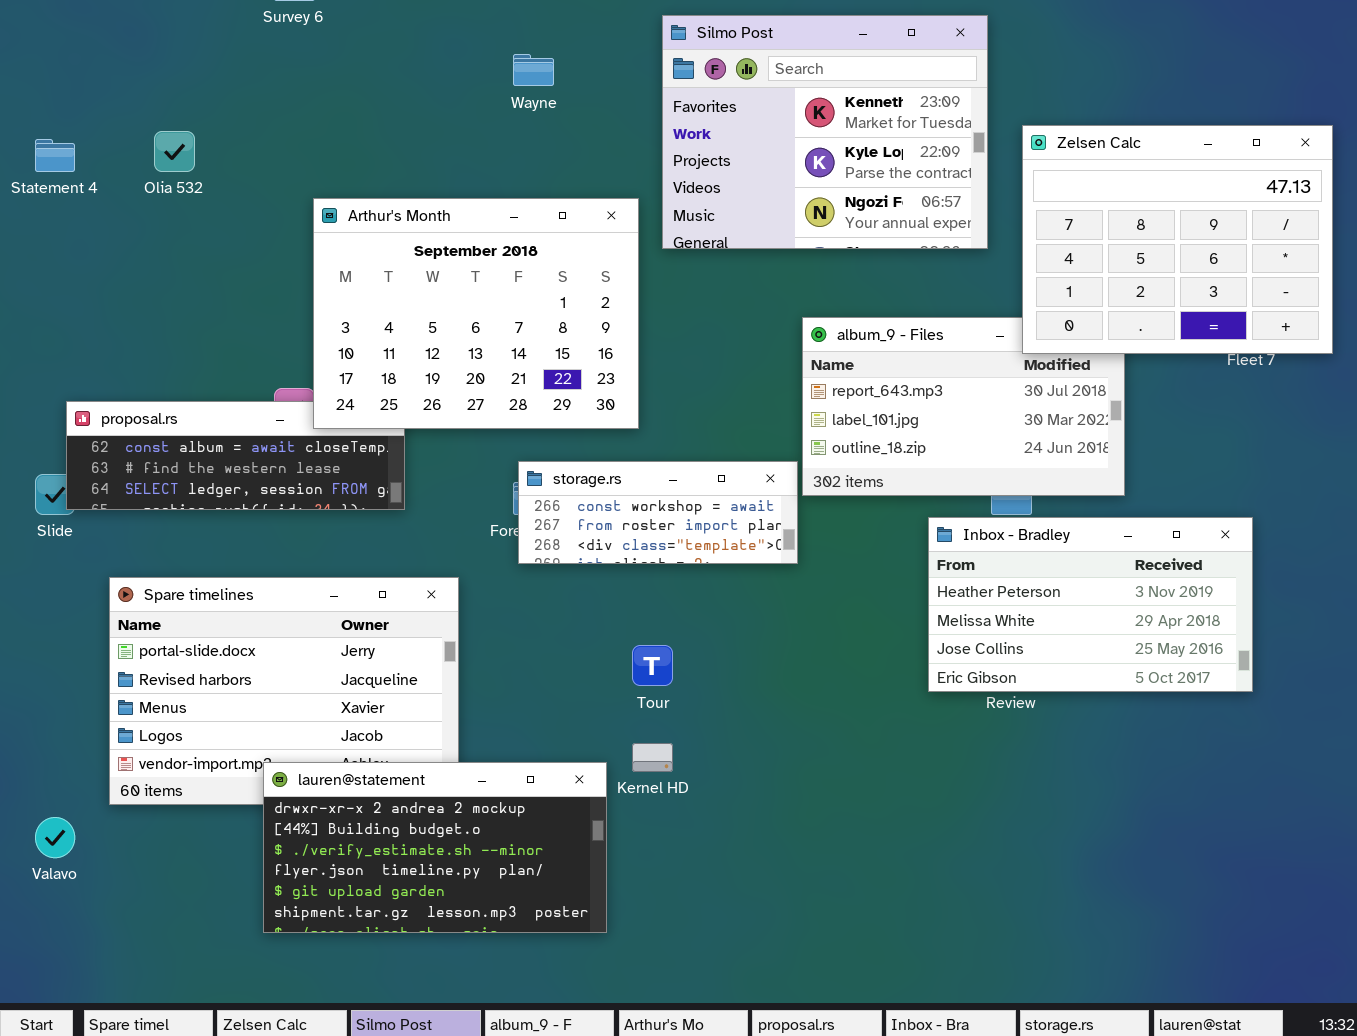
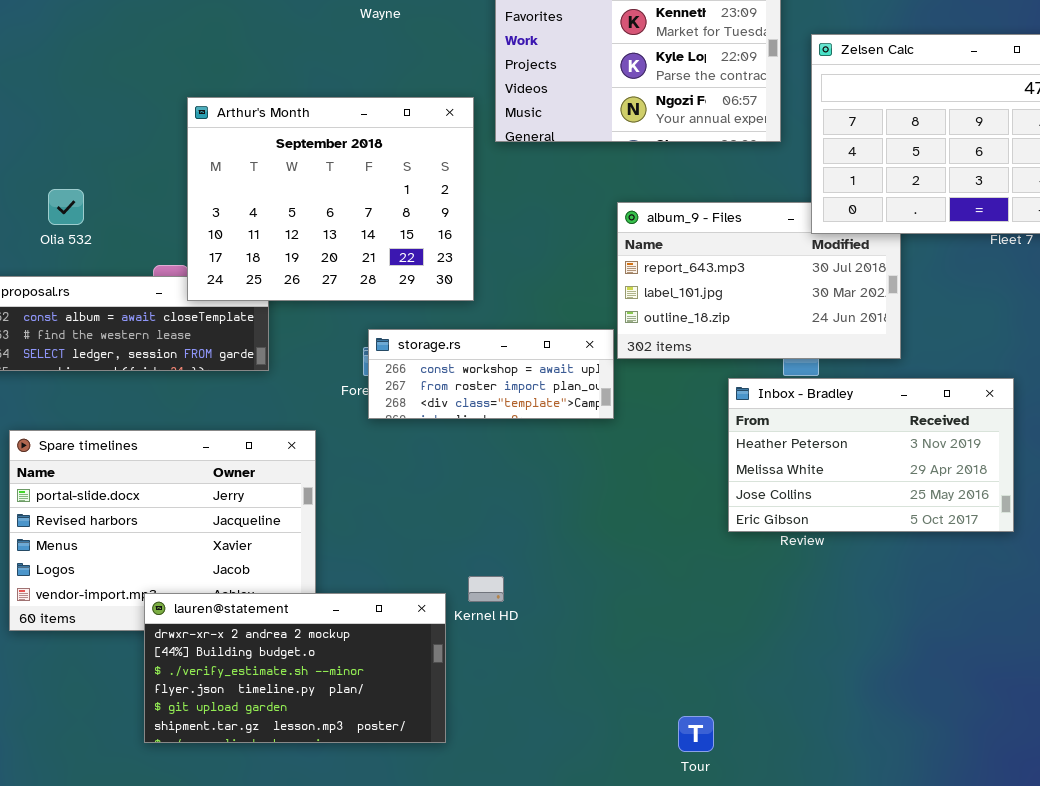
Olia 532: [154,131,195,172] -> [48,189,84,225], moved
Tour: [632,645,673,686] -> [678,716,714,752], moved

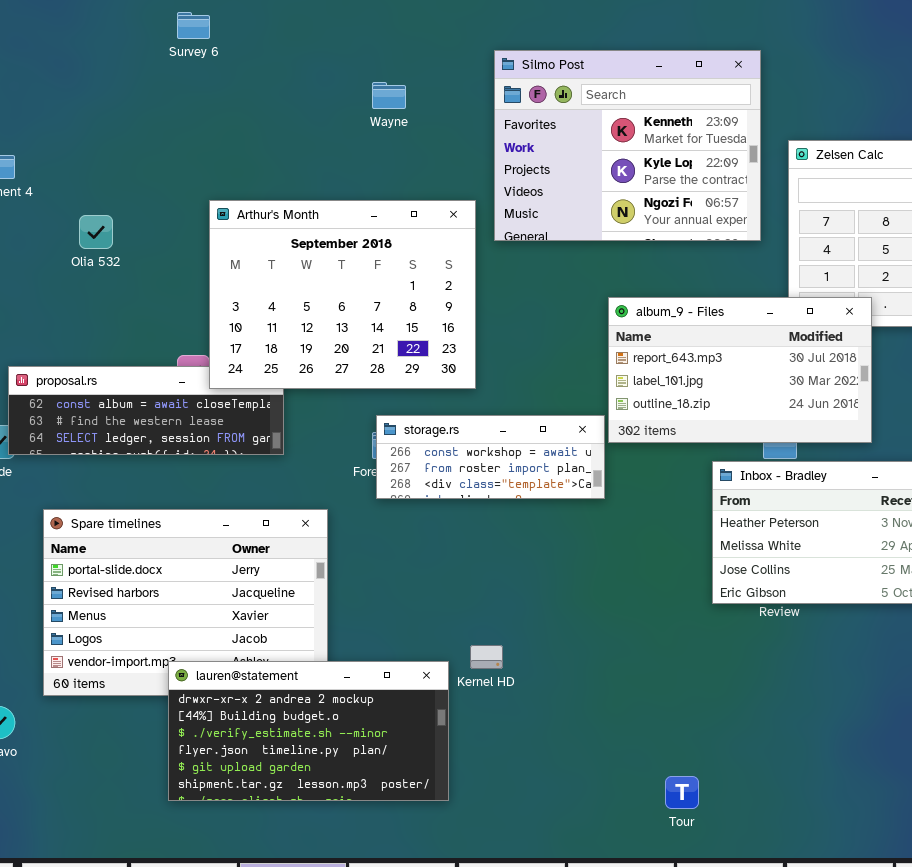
Olia 532: [48,189,84,225] -> [79,215,113,249], moved
album_9 - Files: [617,202,901,359] -> [608,297,872,443], raised

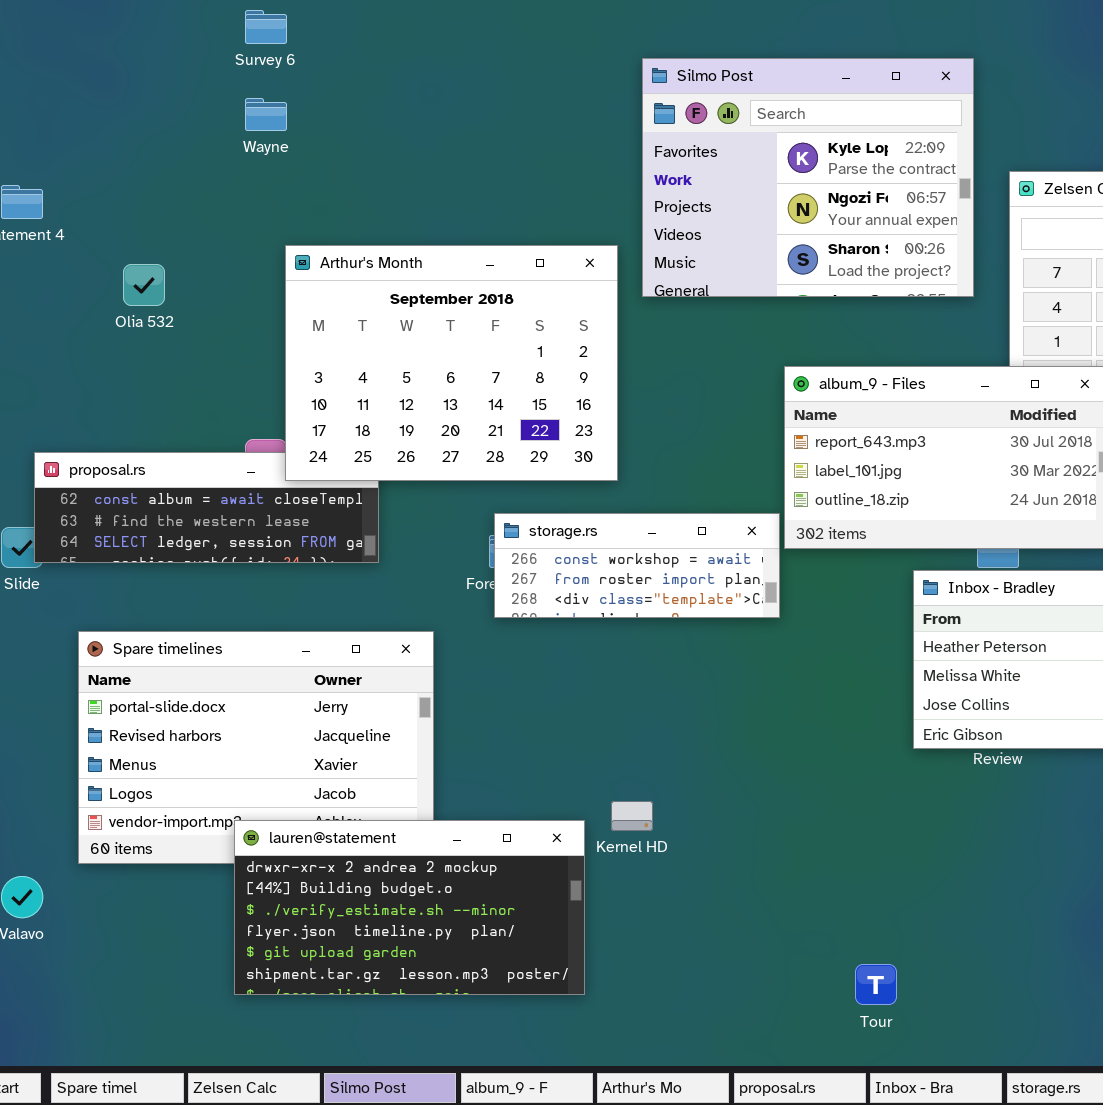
Silmo Post: [494,50,761,241] -> [642,58,974,297], scrolled down 1 row
Wayne: [372,82,406,109] -> [245,98,287,131], moved

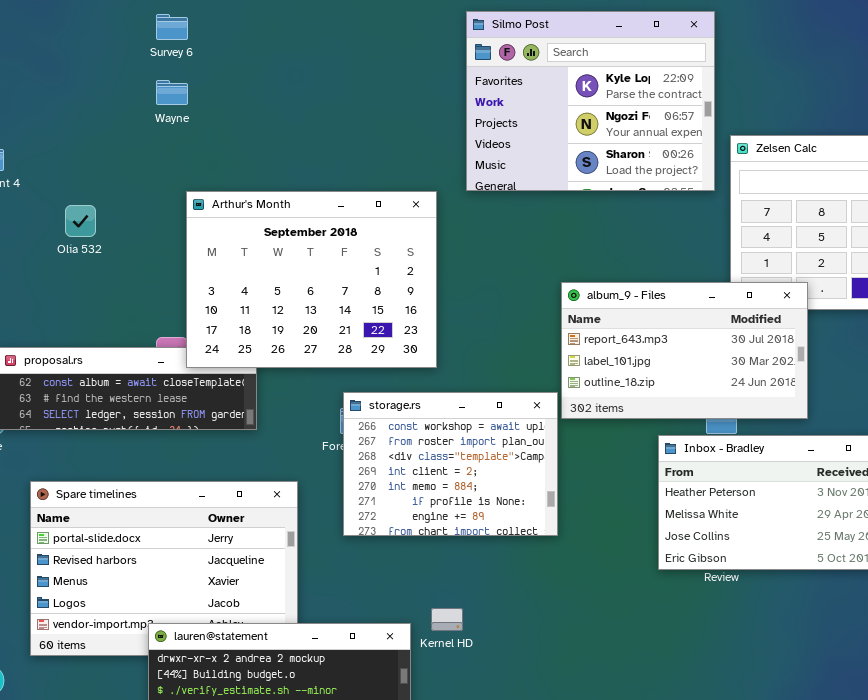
Silmo Post: [642,58,974,297] -> [466,11,715,191], moved
storage.rs: [494,513,780,618] -> [343,392,558,536], resized

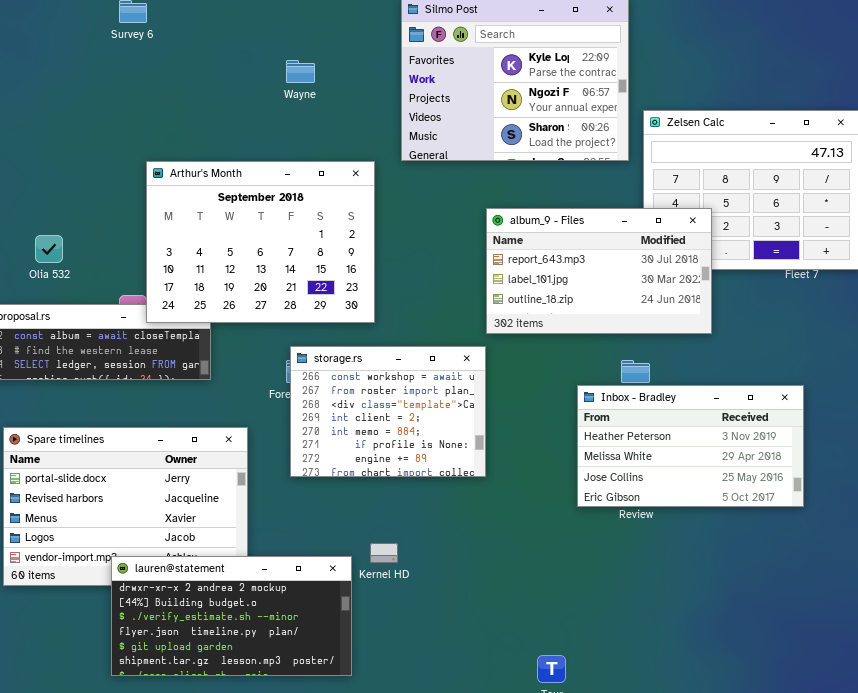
Wayne: [156,80,188,105] -> [286,60,315,83], moved
Olia 532: [65,205,96,237] -> [35,235,63,263], moved
album_9 - Files: [561,282,808,419] -> [486,208,712,334], moved

